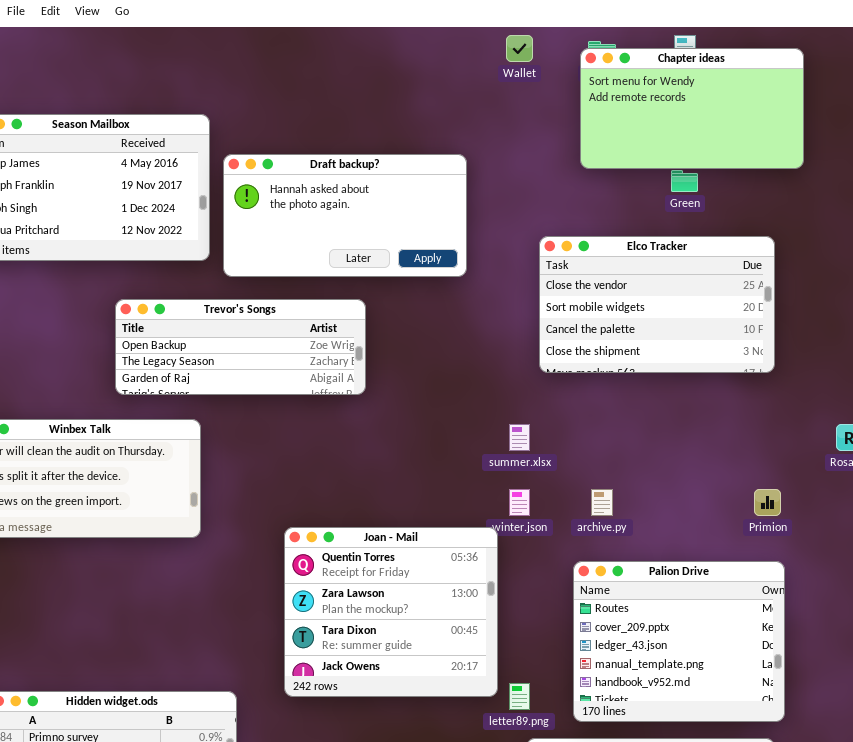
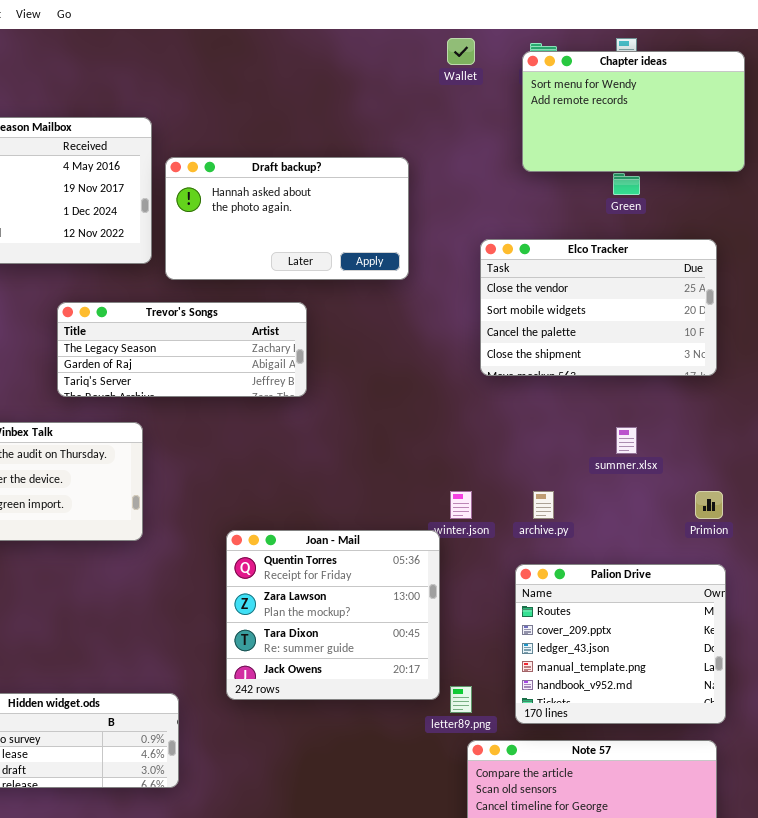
Trevor's Songs: [115,299,366,395] -> [57,302,307,397], scrolled down 1 row
summer.xlsx: [509,424,530,451] -> [616,427,637,454], moved

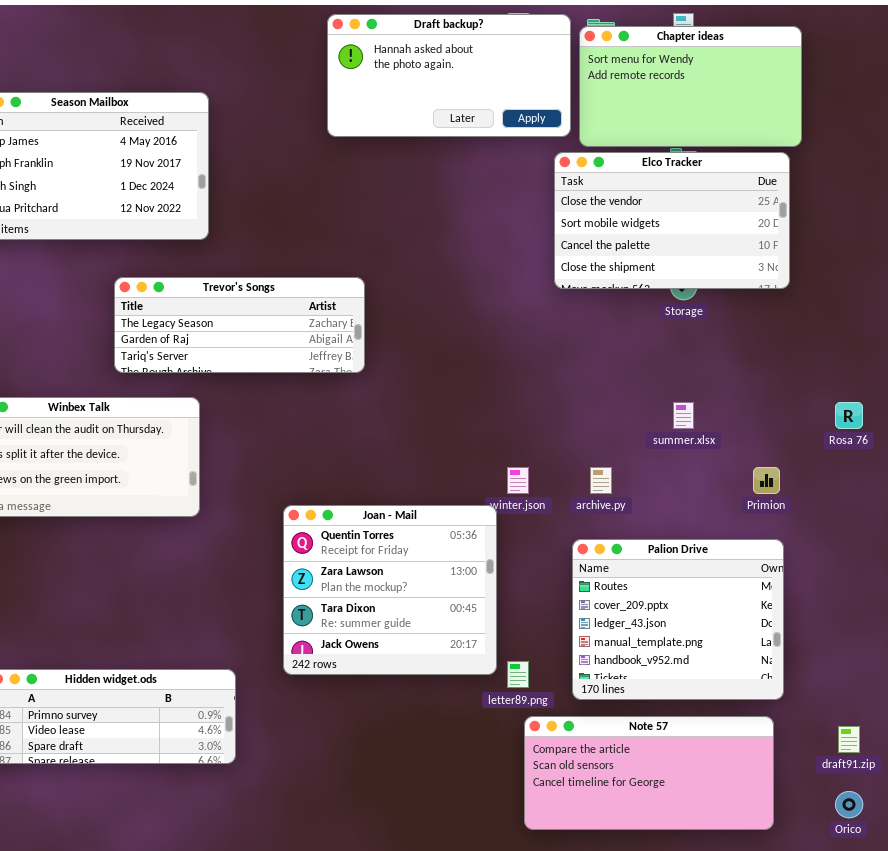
Draft backup?: [165,157,409,280] -> [327,14,571,137], moved
Elco Tracker: [480,239,717,376] -> [554,152,790,289], moved

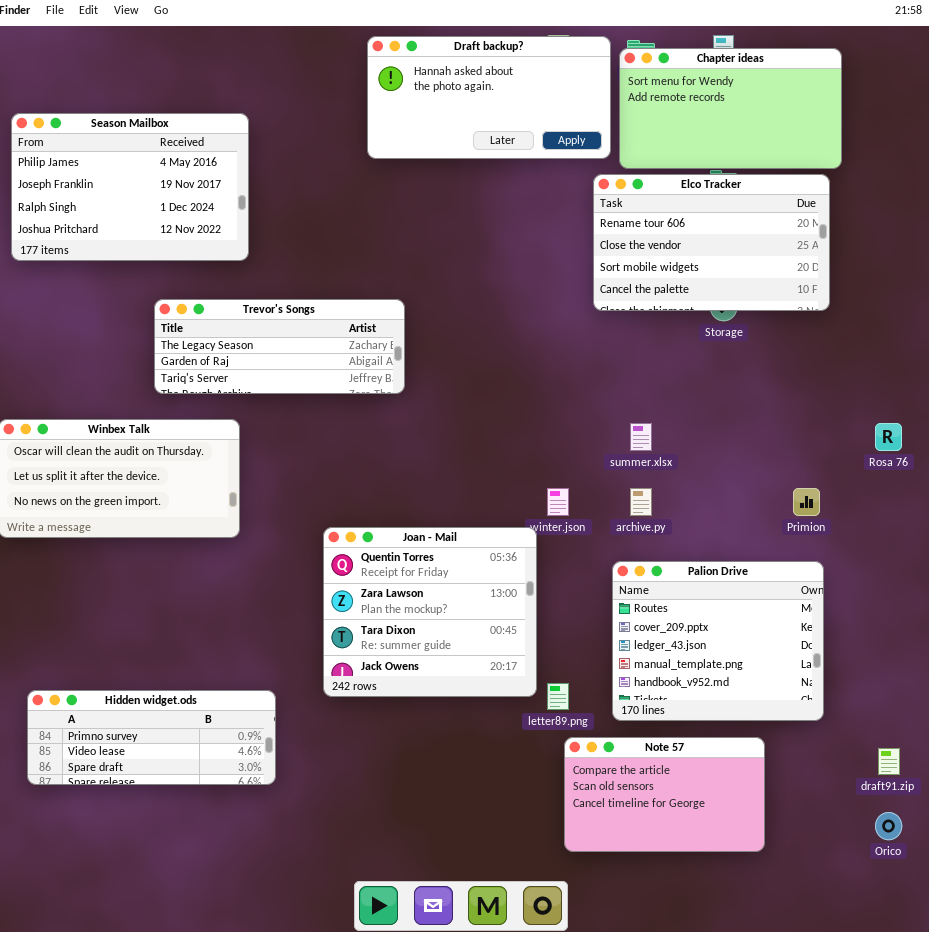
Elco Tracker: [554,152,790,289] -> [593,174,830,311], scrolled up 1 row
summer.xlsx: [673,402,694,429] -> [630,423,652,451], moved
Note 57: [524,716,774,830] -> [564,737,765,852], resized

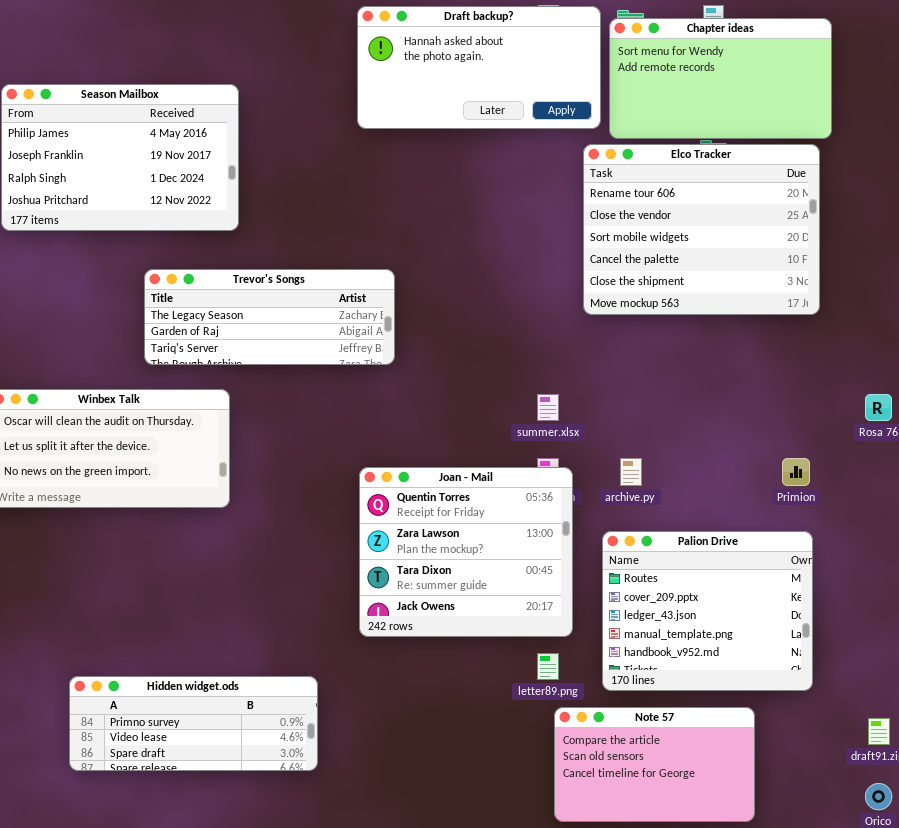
Elco Tracker: [593,174,830,311] -> [583,144,820,315], resized
summer.xlsx: [630,423,652,451] -> [537,394,559,421], moved
Joan - Mail: [323,527,537,697] -> [359,467,573,637], moved
Hidden widget.ods: [27,690,276,785] -> [69,676,318,771], moved

